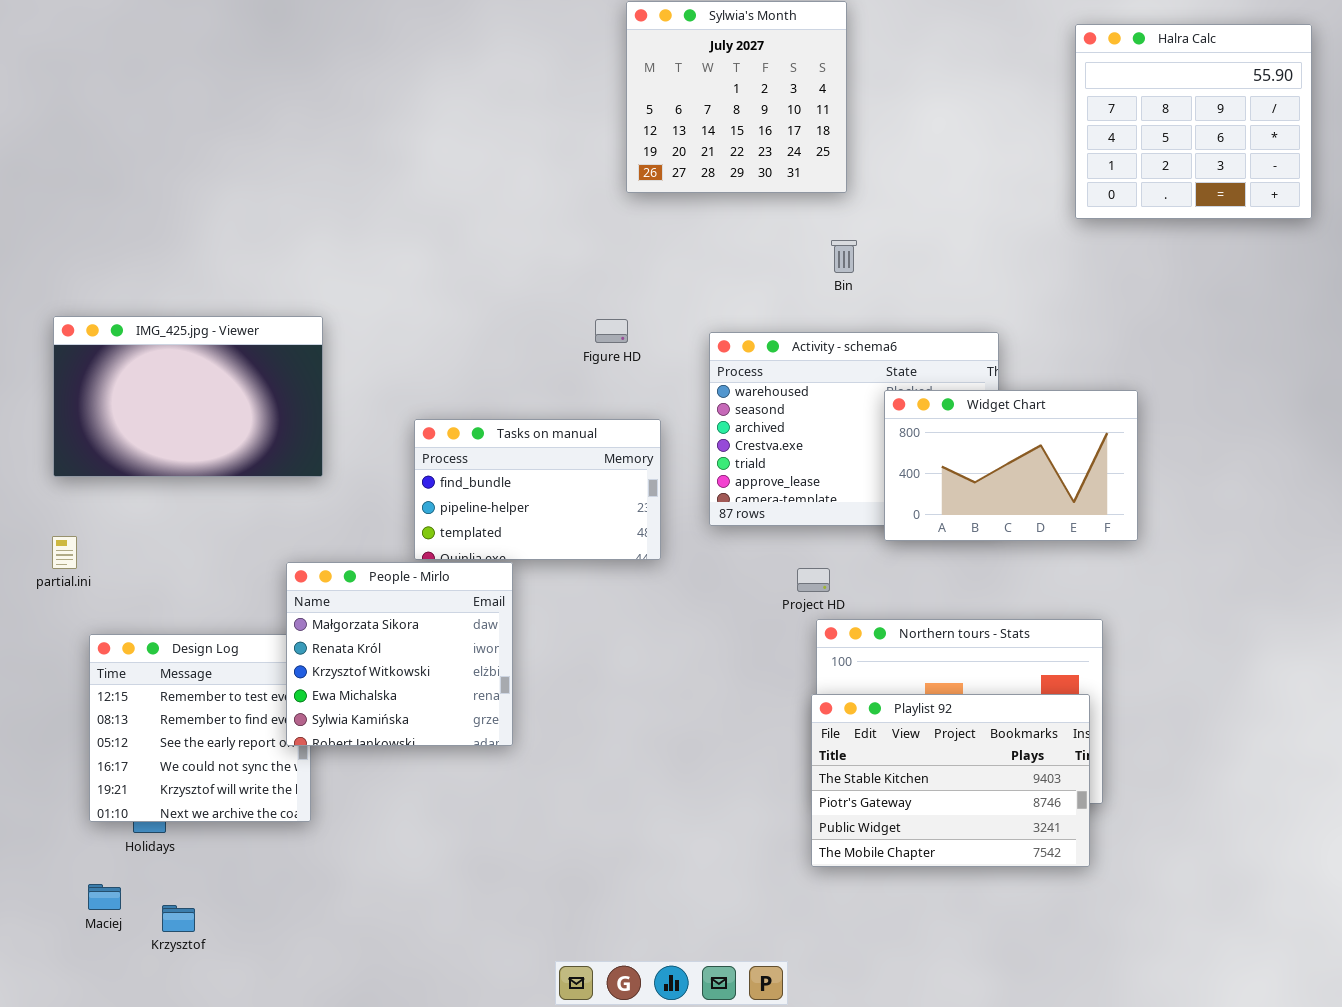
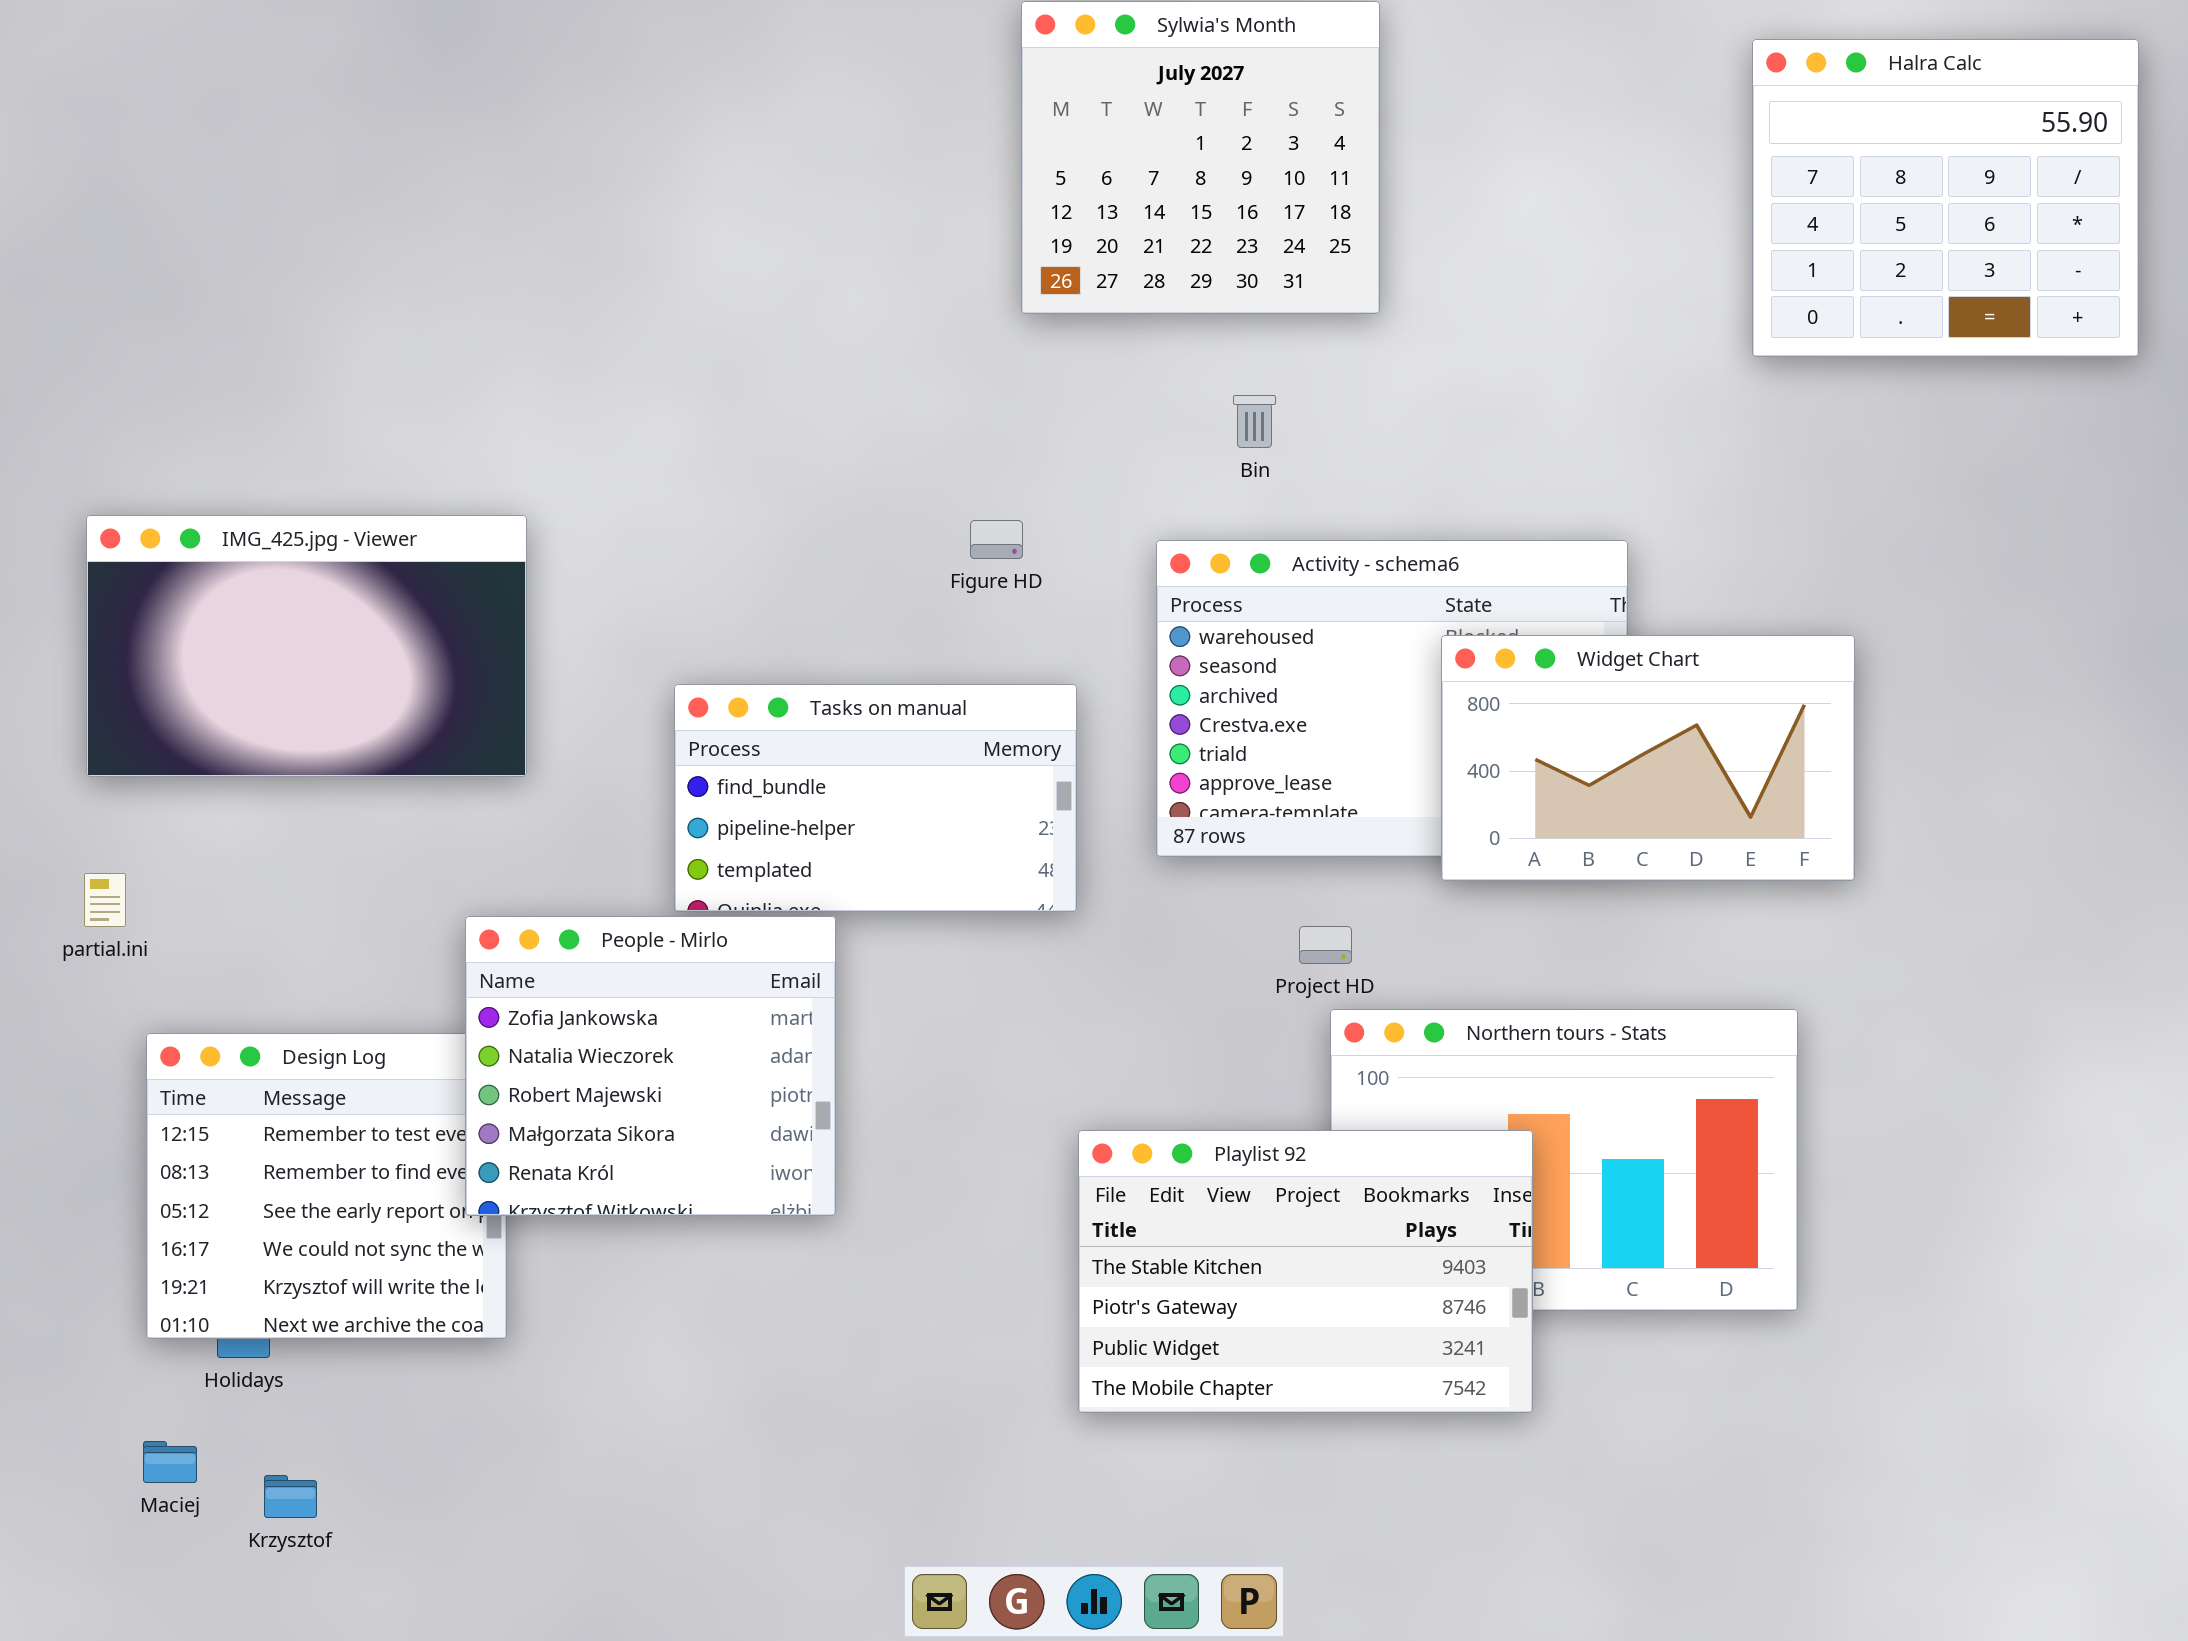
Bin: [831,240,857,273] -> [1233,395,1276,448], moved
People - Mirlo: [286,562,513,746] -> [465,916,836,1216], scrolled up 3 rows
Playlist 92: [811,694,1090,867] -> [1078,1130,1533,1413], moved

